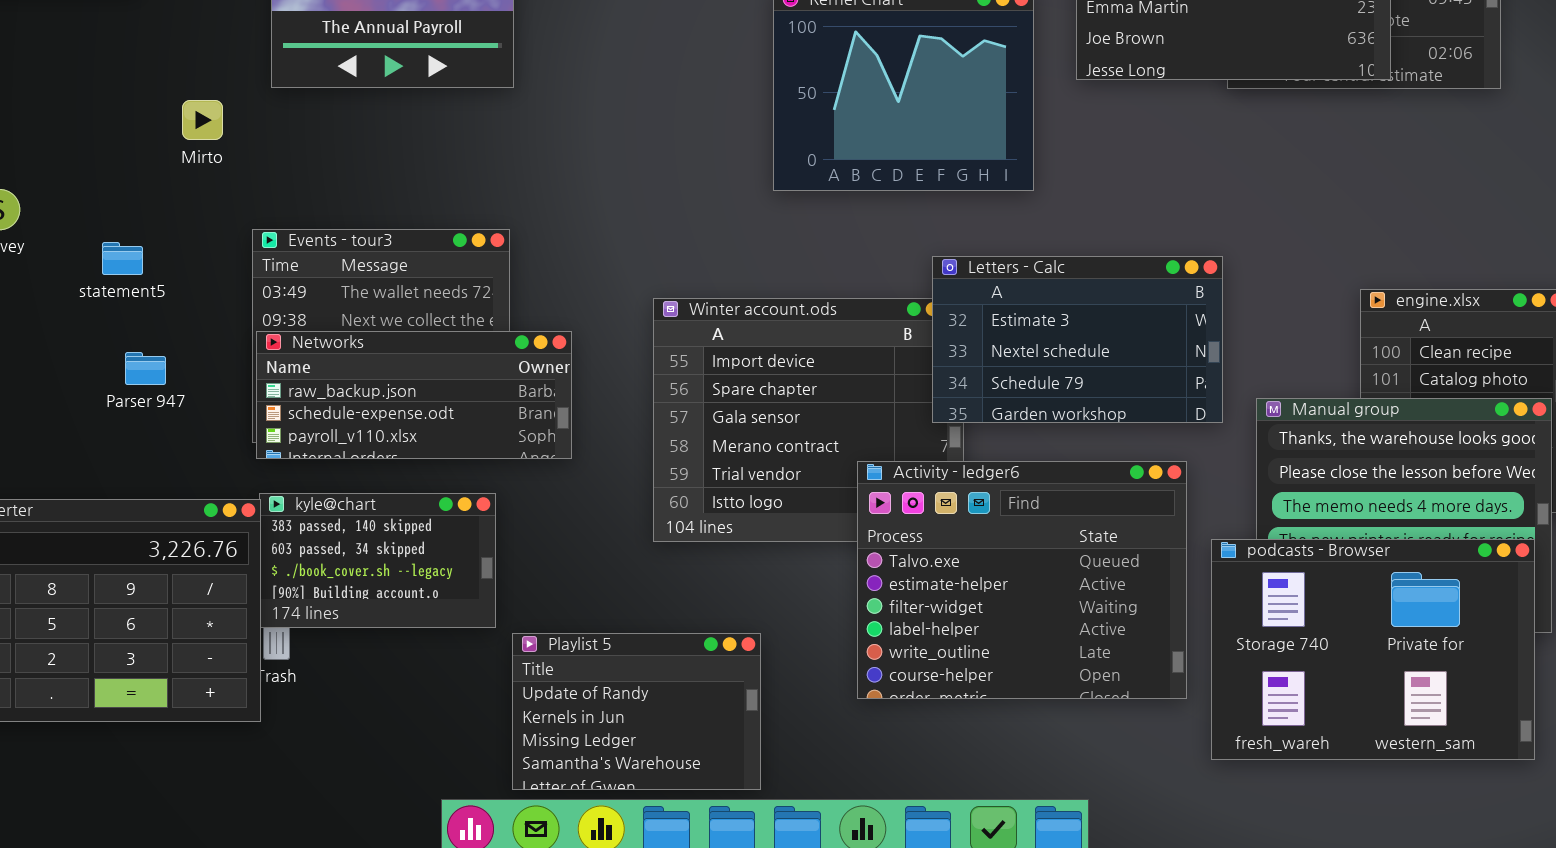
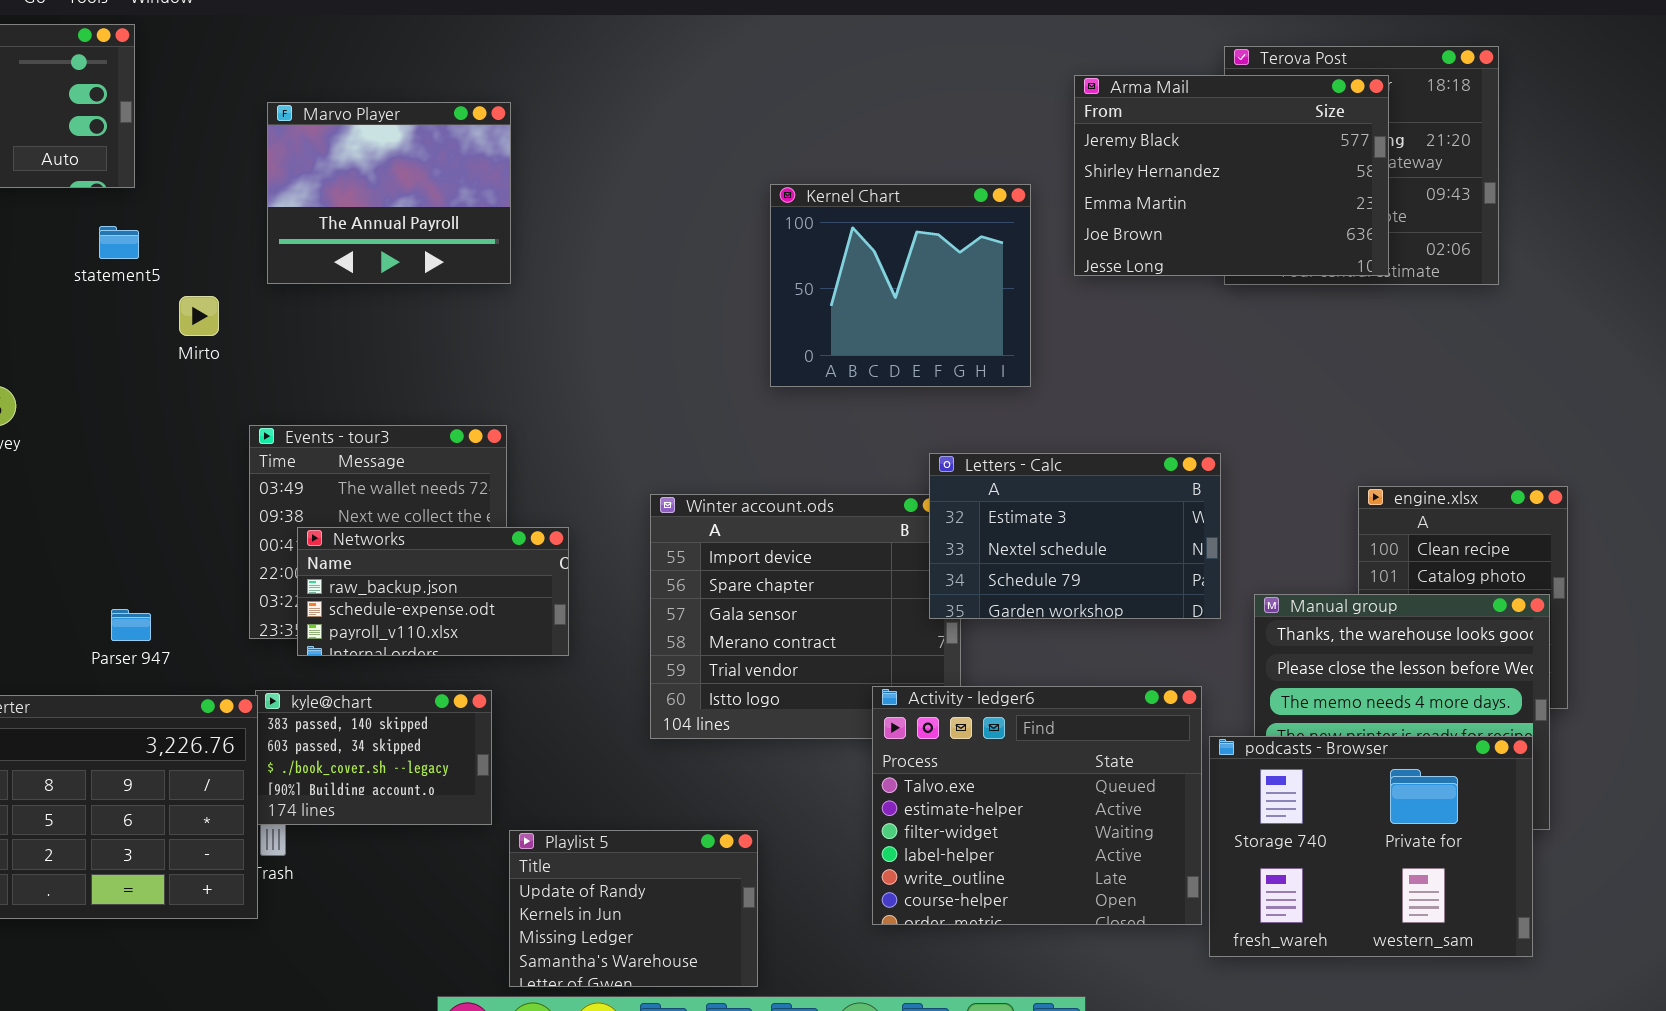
statement5: [102,242,143,275] -> [99,226,139,259], moved
Networks: [256,331,572,459] -> [297,527,569,656], resized
Parser 947: [125,352,166,385] -> [111,609,151,641], moved
Activity - ledger6: [857,461,1187,699] -> [872,686,1202,925], moved

